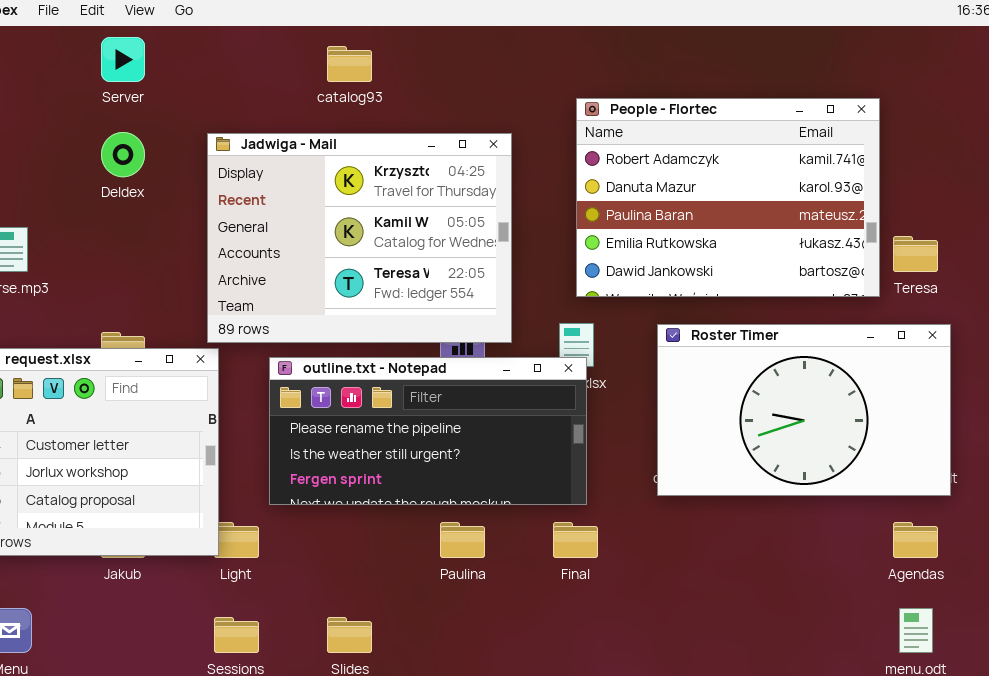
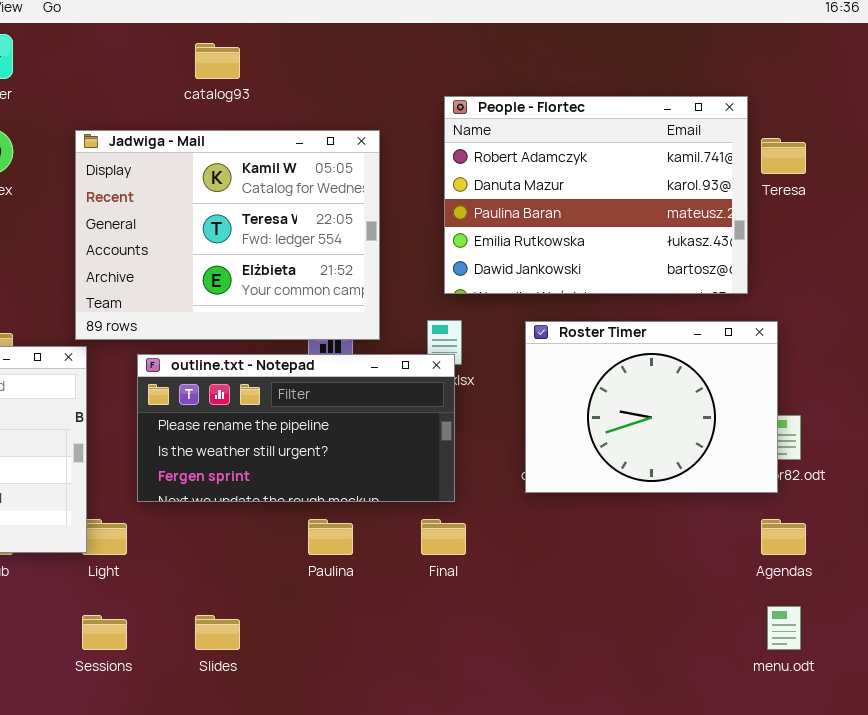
Jadwiga - Mail: [207,133,512,343] -> [75,130,380,340], scrolled down 1 row
Teresa: [893,236,938,272] -> [761,138,806,174], moved
Roster Timer: [657,324,951,496] -> [525,321,778,493], resized

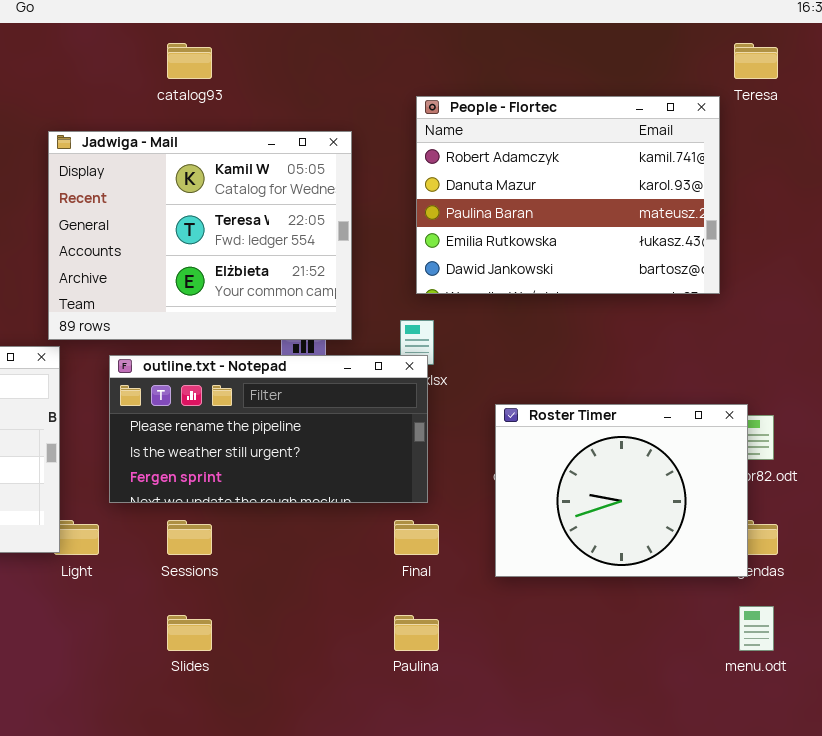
Teresa: [761,138,806,174] -> [734,43,778,79], moved
Roster Timer: [525,321,778,493] -> [495,404,748,577], moved
Paulina: [308,519,353,555] -> [394,615,439,651], moved
Sessions: [82,615,127,650] -> [167,520,212,555], moved

